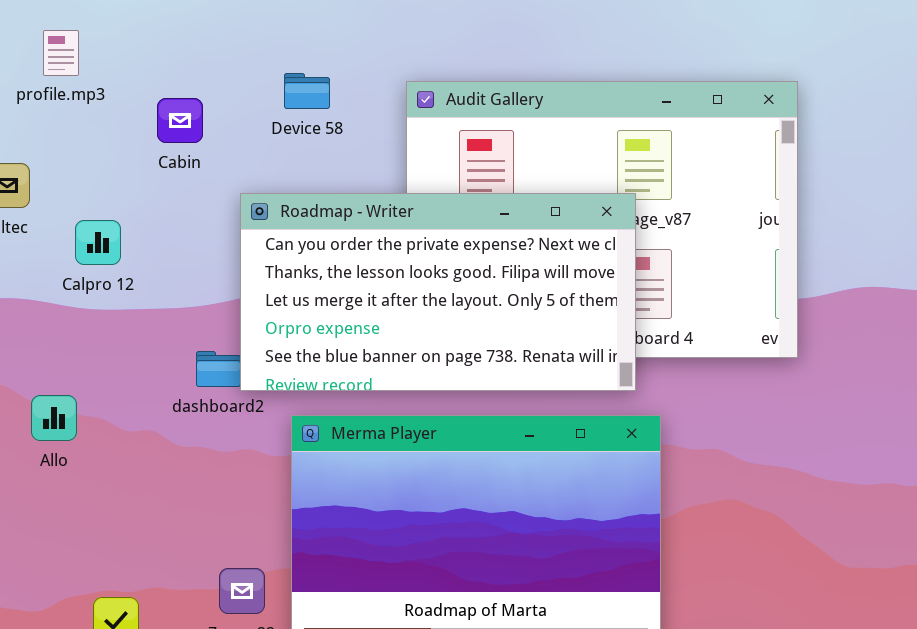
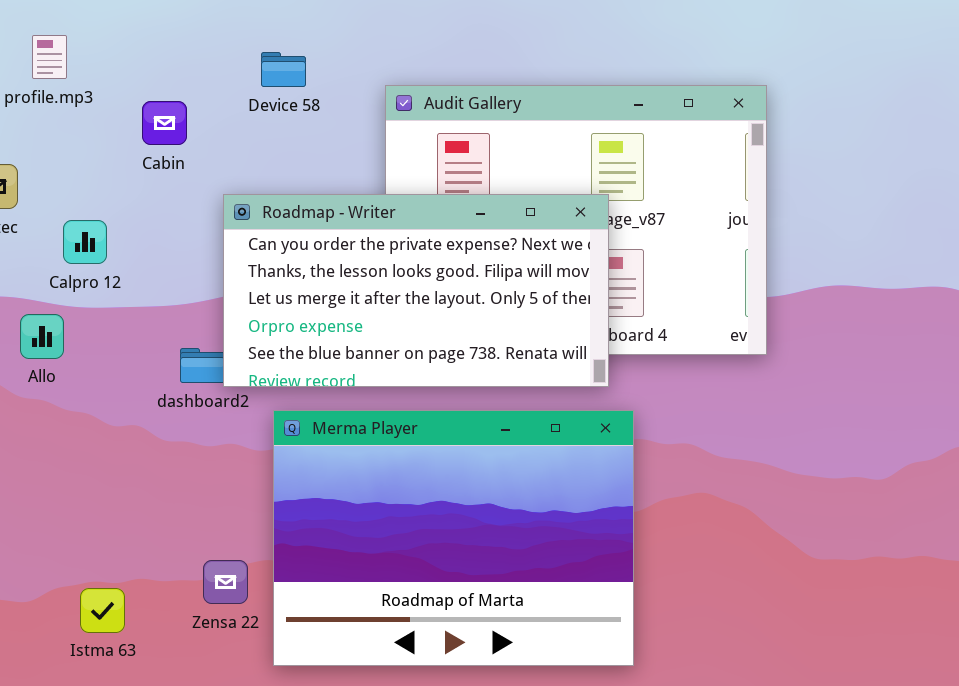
Device 58: [284,73,330,109] -> [261,52,306,87], moved
Allo: [31,395,77,441] -> [20,314,64,359], moved

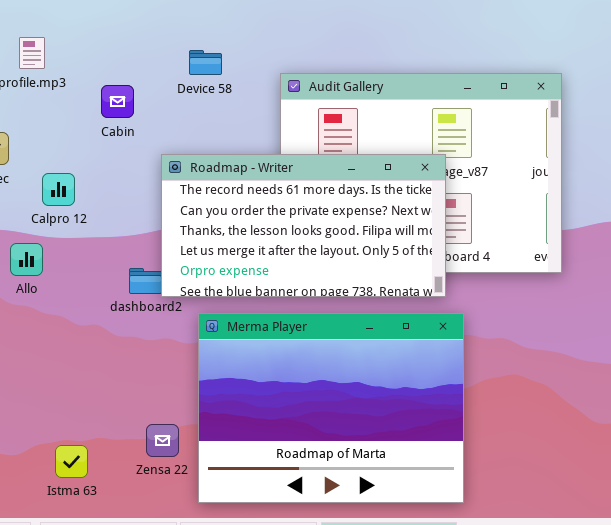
Roadmap - Writer: [223,194,609,387] -> [161,154,446,297], scrolled up 1 row

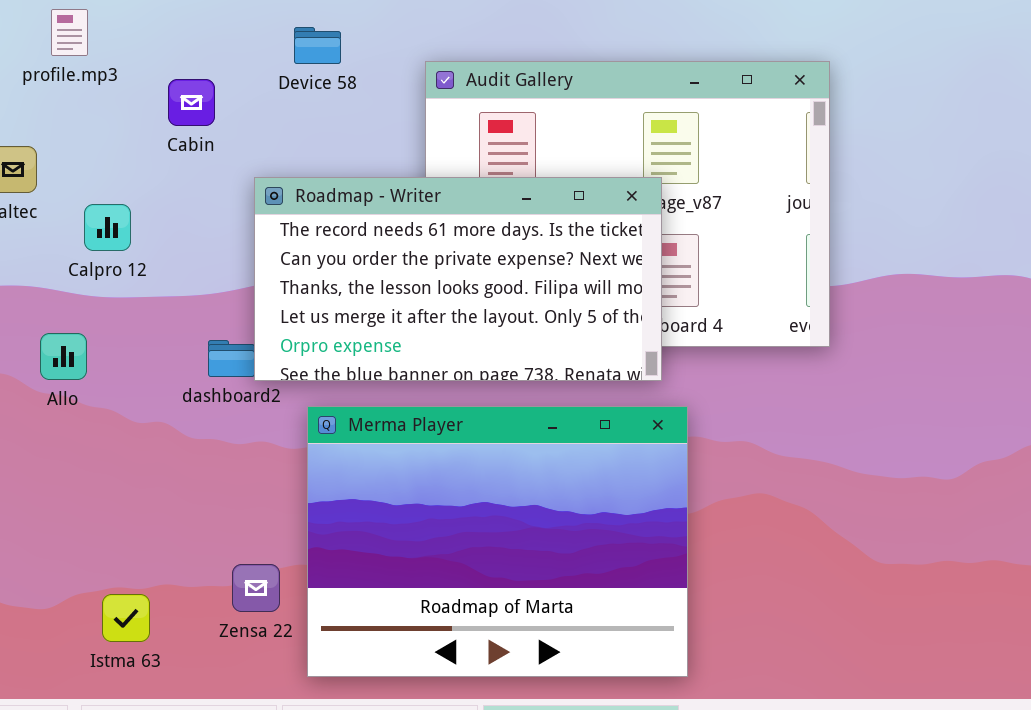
Allo: [10,243,43,276] -> [40,333,87,380], moved

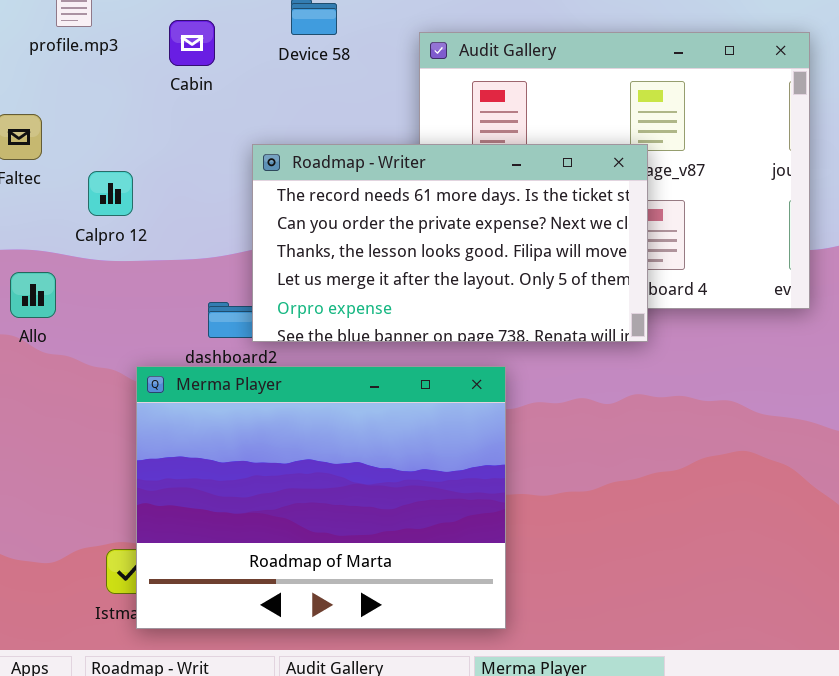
Cabin: [168,79,215,126] -> [169,20,215,66], moved
Allo: [40,333,87,380] -> [10,272,56,318], moved
Merma Player: [307,406,688,677] -> [136,366,506,629], moved

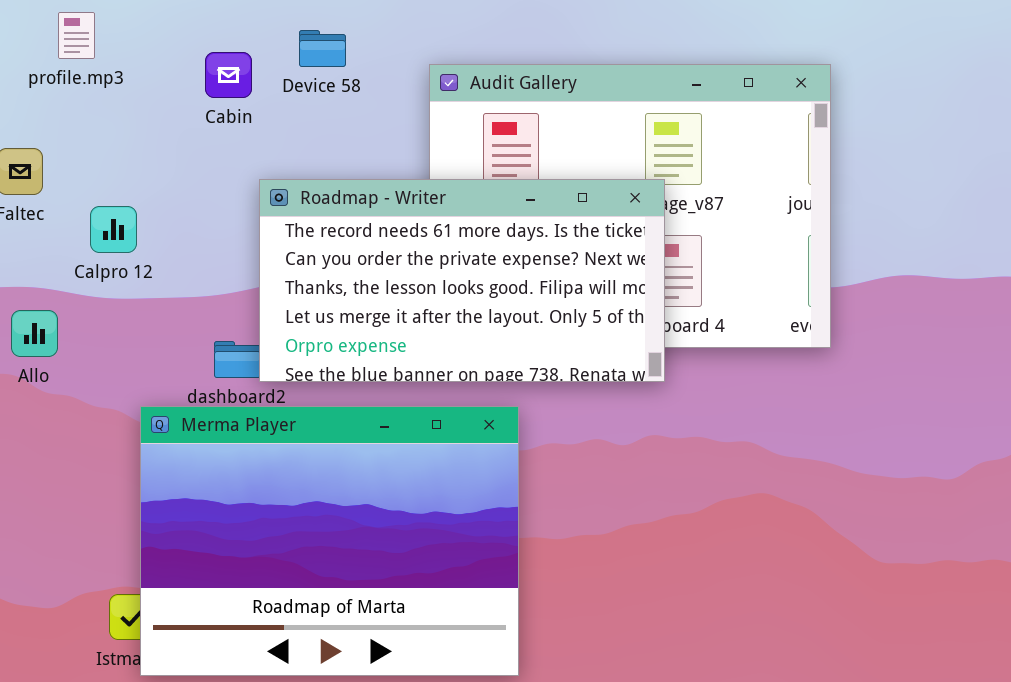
Cabin: [169,20,215,66] -> [205,52,252,98], moved

